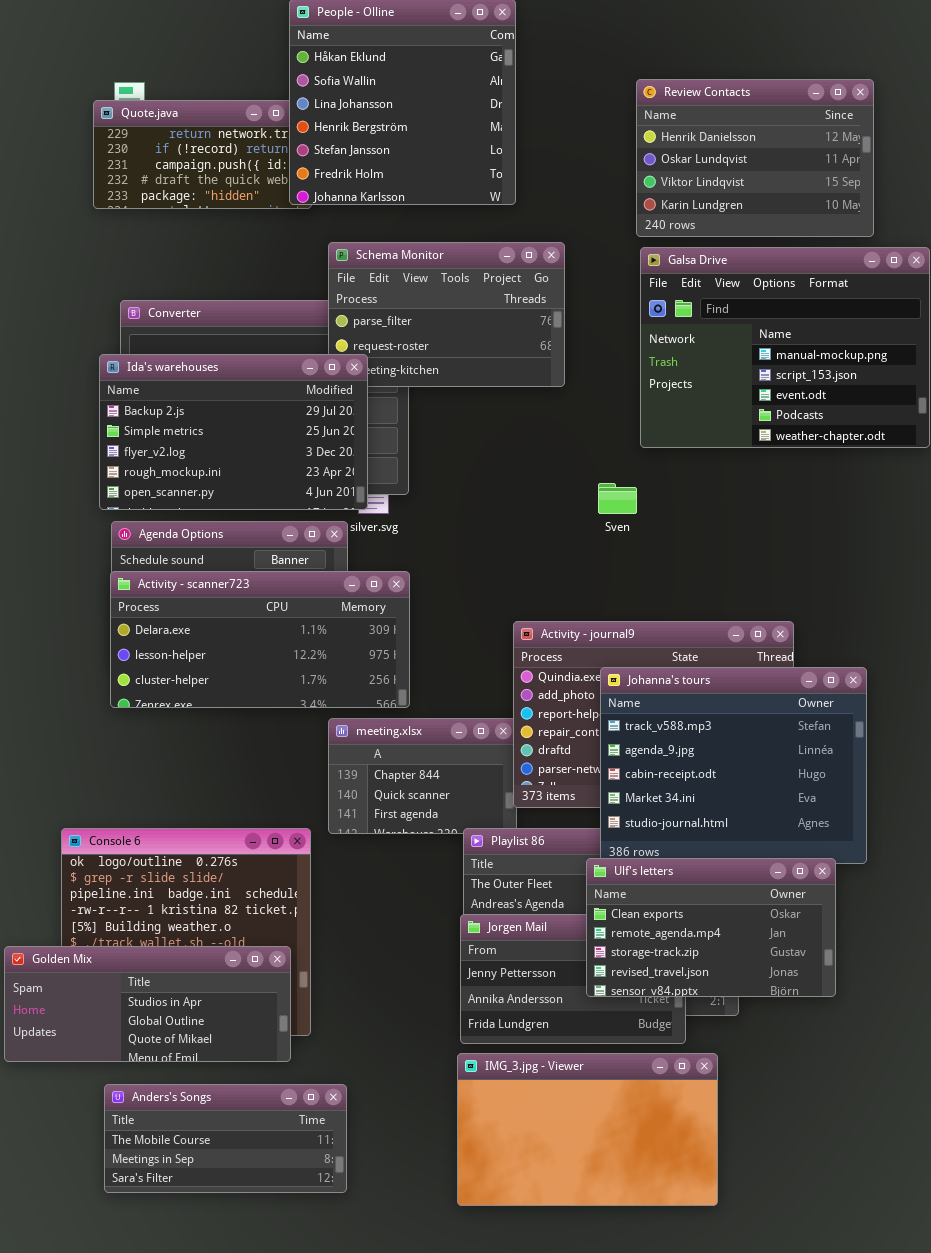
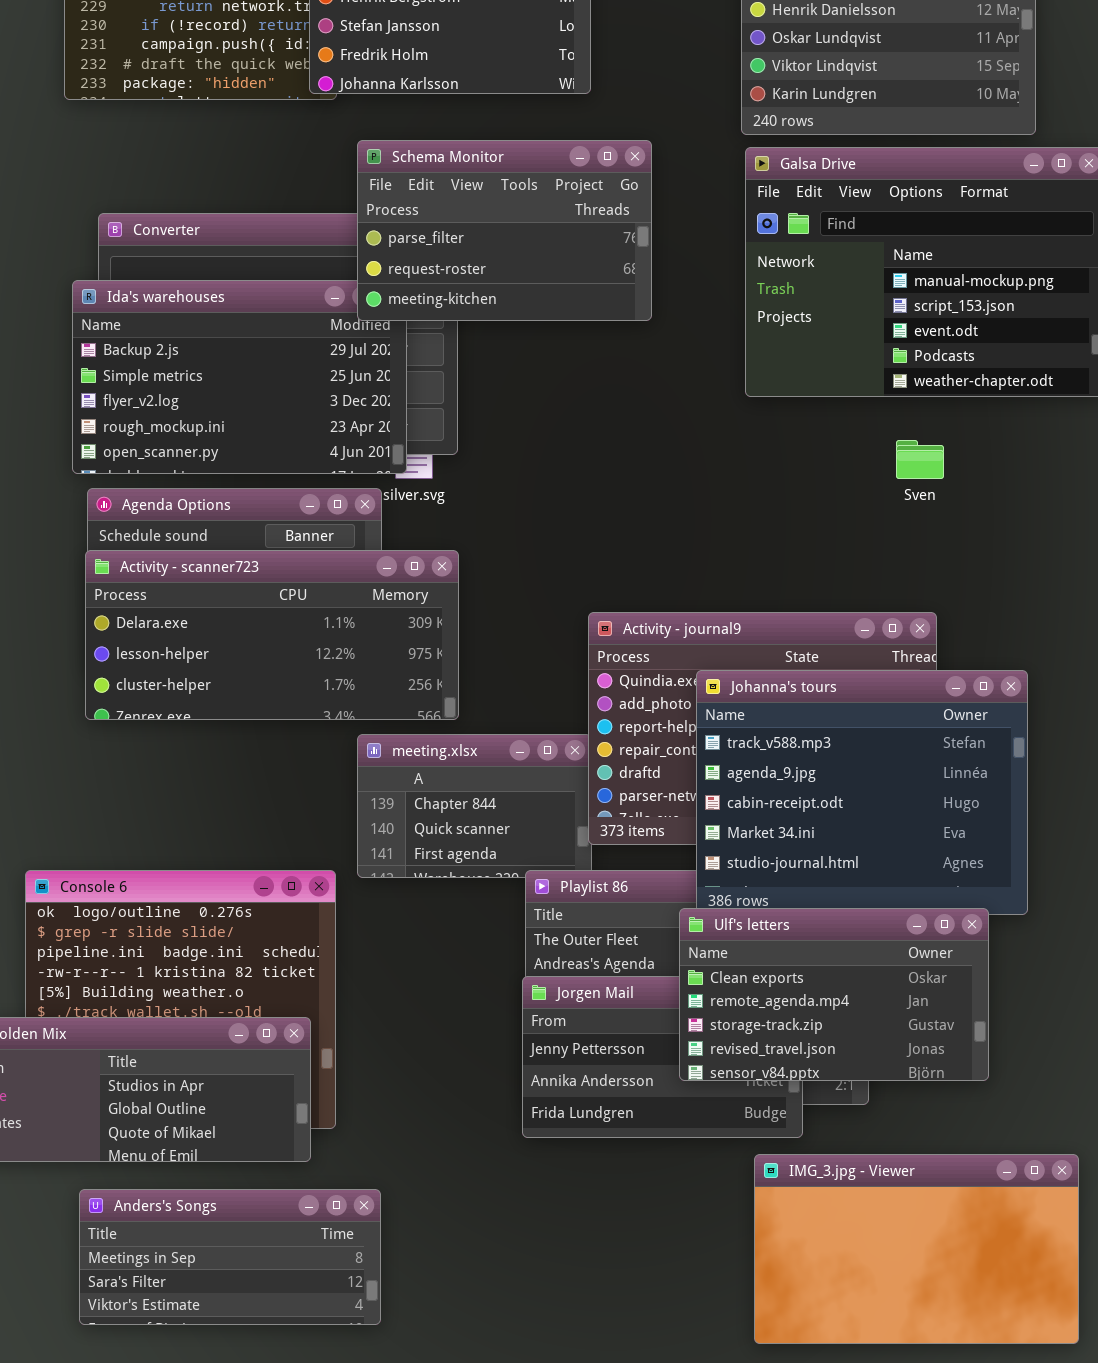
Schema Monitor: [328,242,565,387] -> [357,140,652,321], raised
Sven: [598,483,637,514] -> [896,440,944,479], moved
IMG_3.jpg - Viewer: [457,1053,718,1206] -> [754,1154,1079,1344], moved
Anders's Songs: [104,1084,347,1193] -> [79,1189,381,1325], scrolled down 1 row

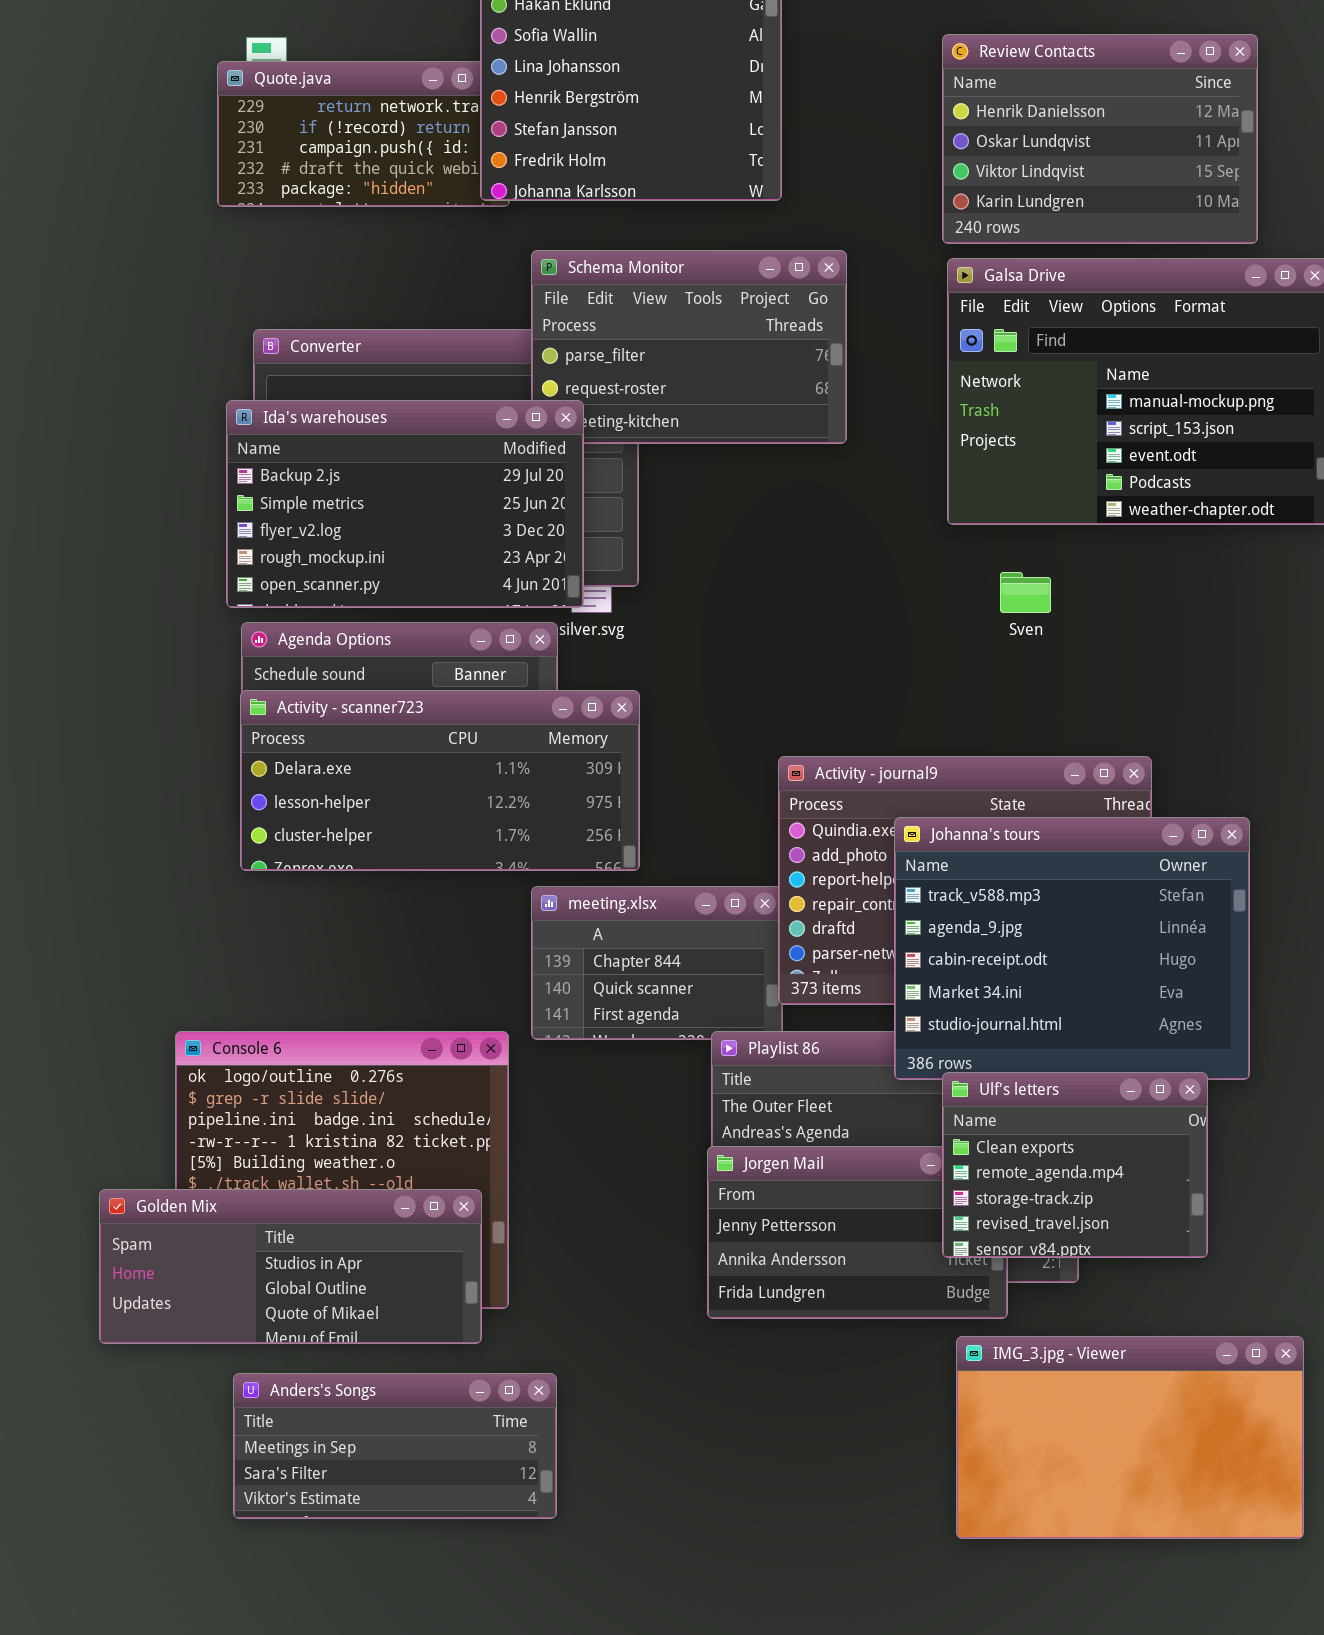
Ida's warehouses: [72,280,407,474] -> [226,400,584,608], raised
Sven: [896,440,944,479] -> [1000,572,1051,613], moved
Ulf's letters: [679,908,989,1081] -> [942,1072,1208,1258], resized

